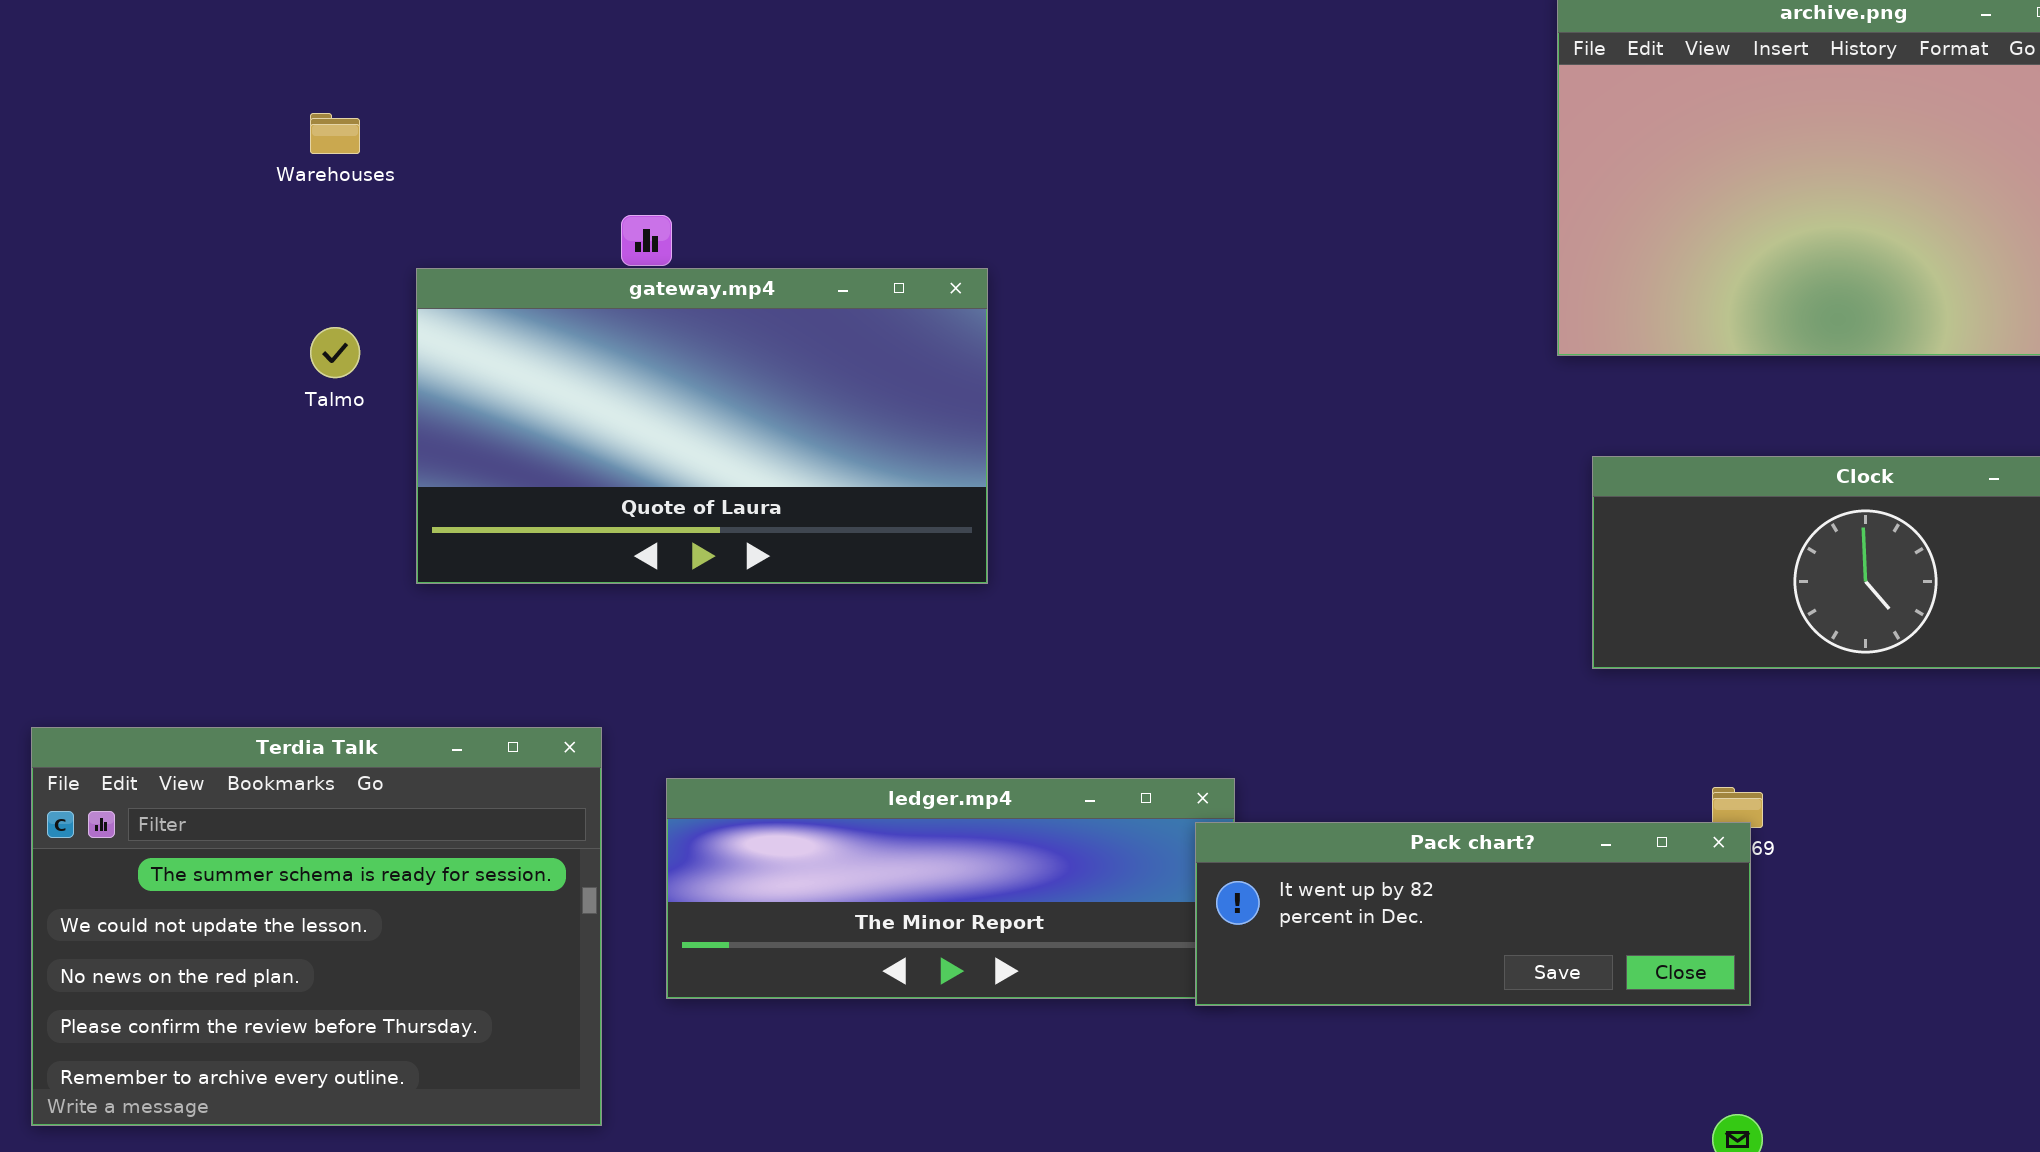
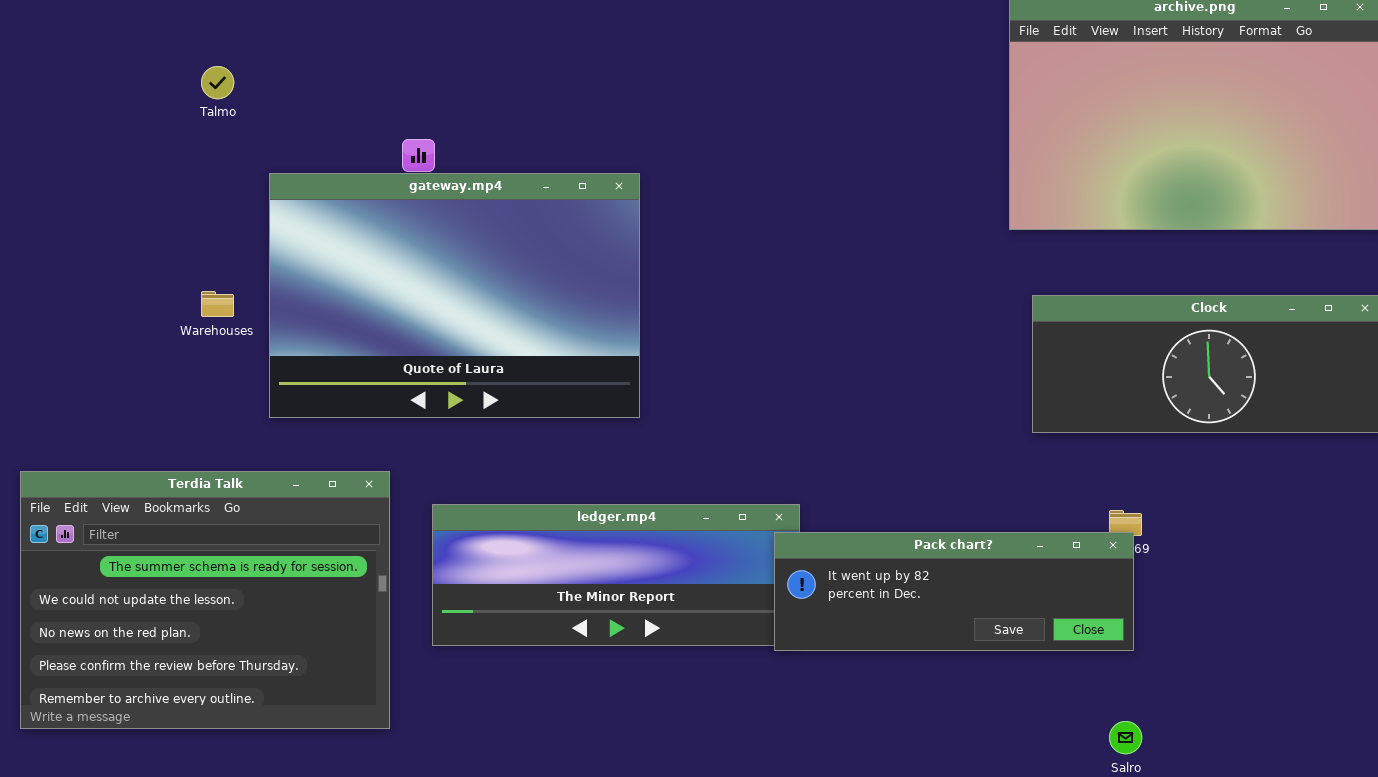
Warehouses: [310,113,360,154] -> [201,291,234,317], moved
gateway.mp4: [416,268,988,584] -> [269,173,640,418], resized
Talmo: [310,327,360,378] -> [201,66,234,99], moved

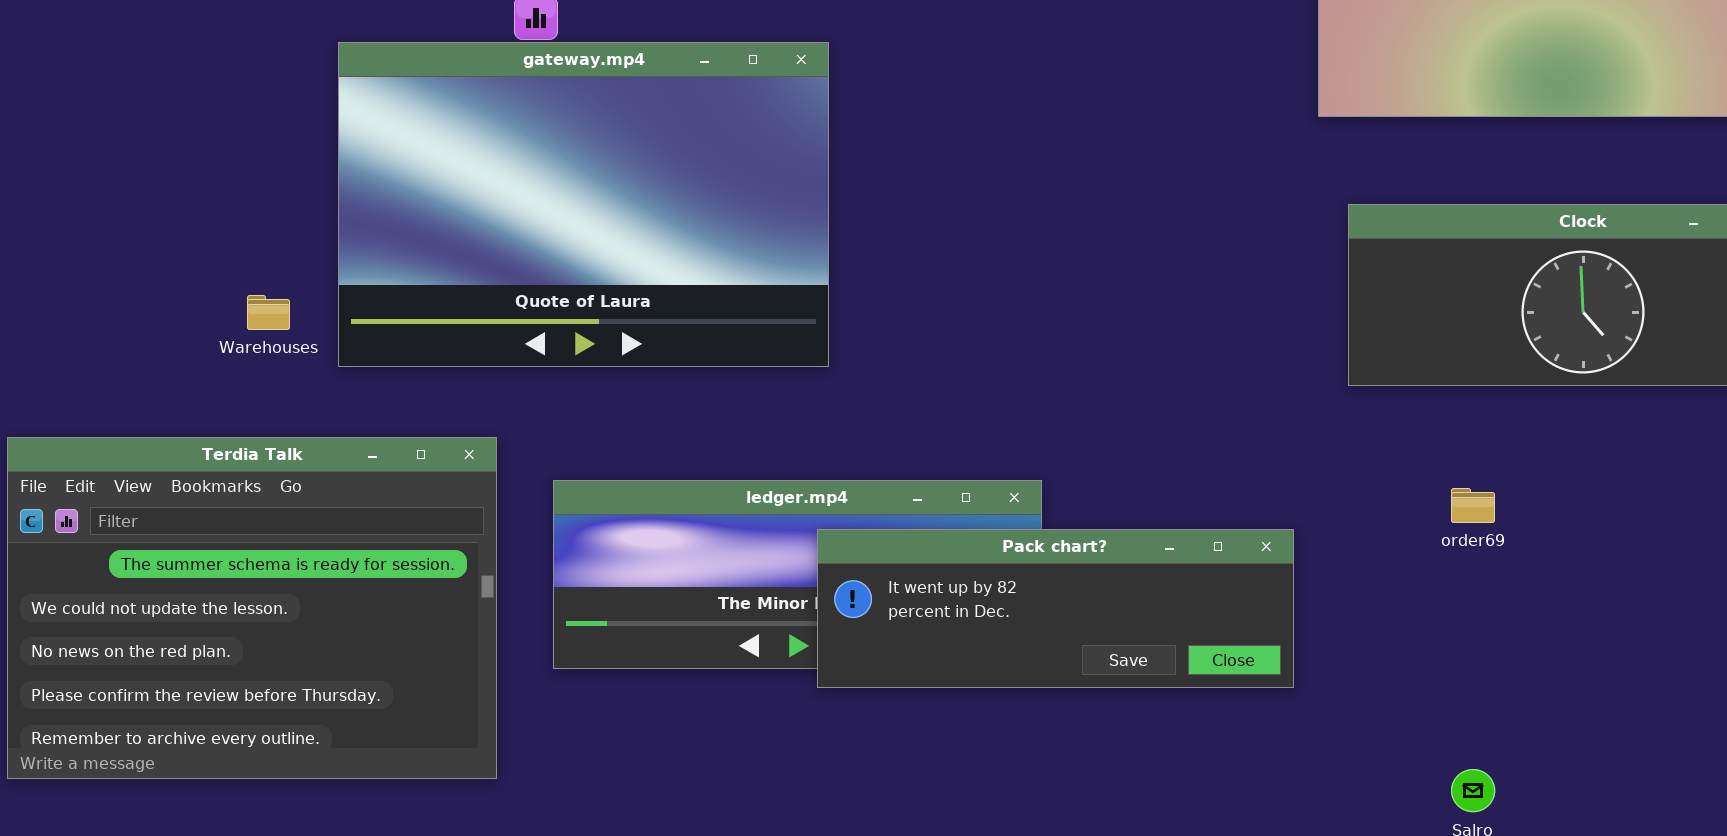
Warehouses: [201,291,234,317] -> [247,295,290,330], moved
Pack chart?: [774,532,1134,651] -> [817,529,1294,688], moved

